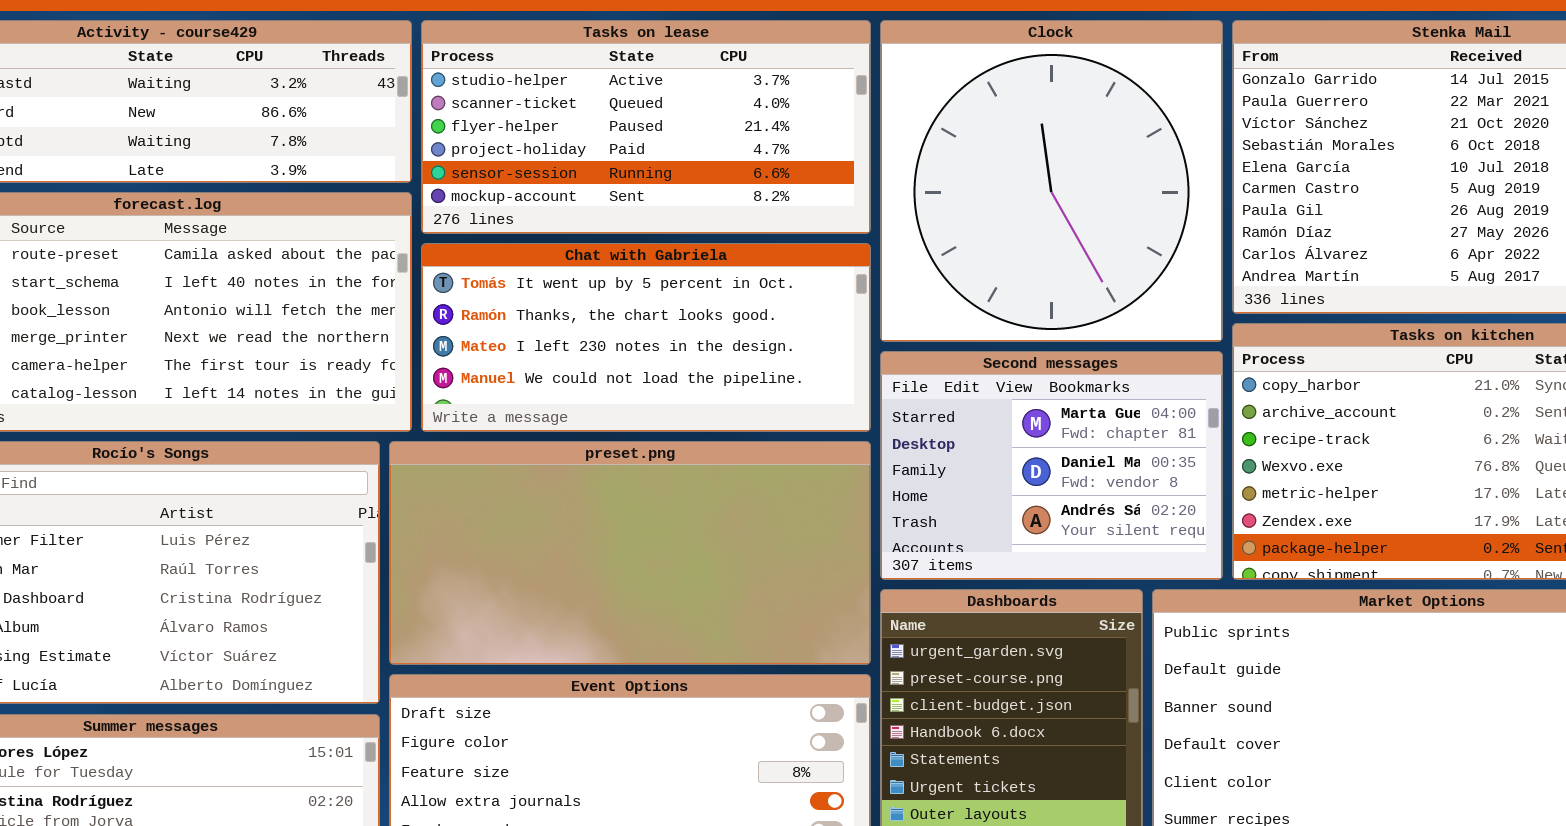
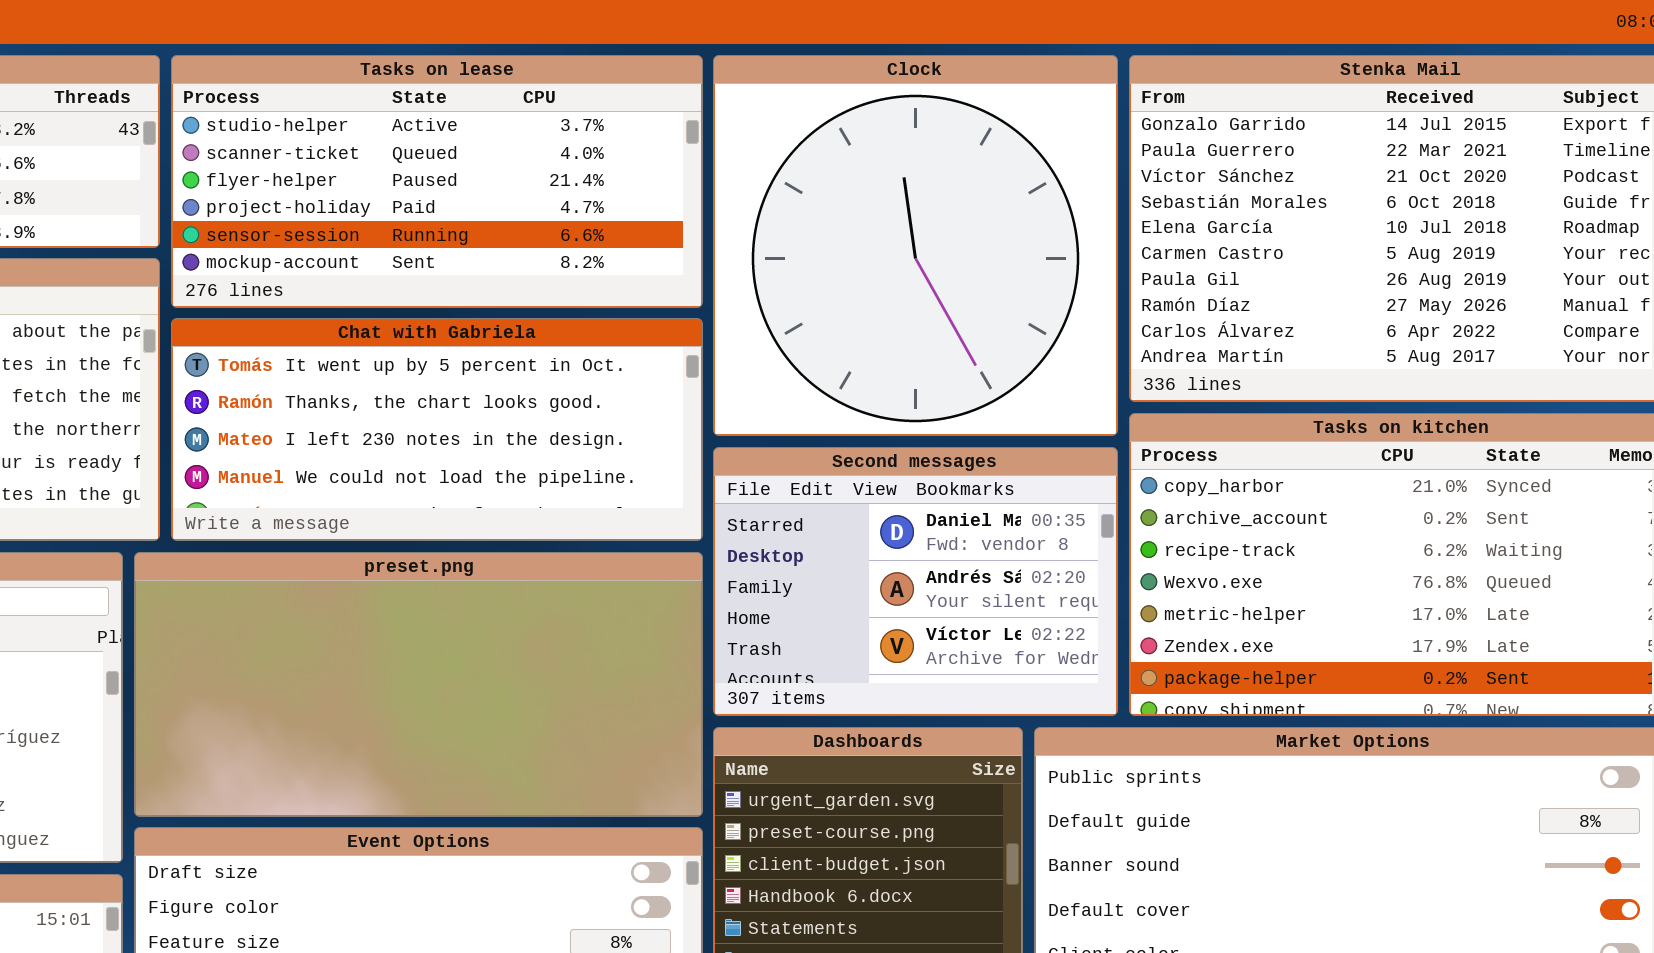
Second messages: [880,351,1223,580] -> [713,447,1118,716], scrolled down 1 row

